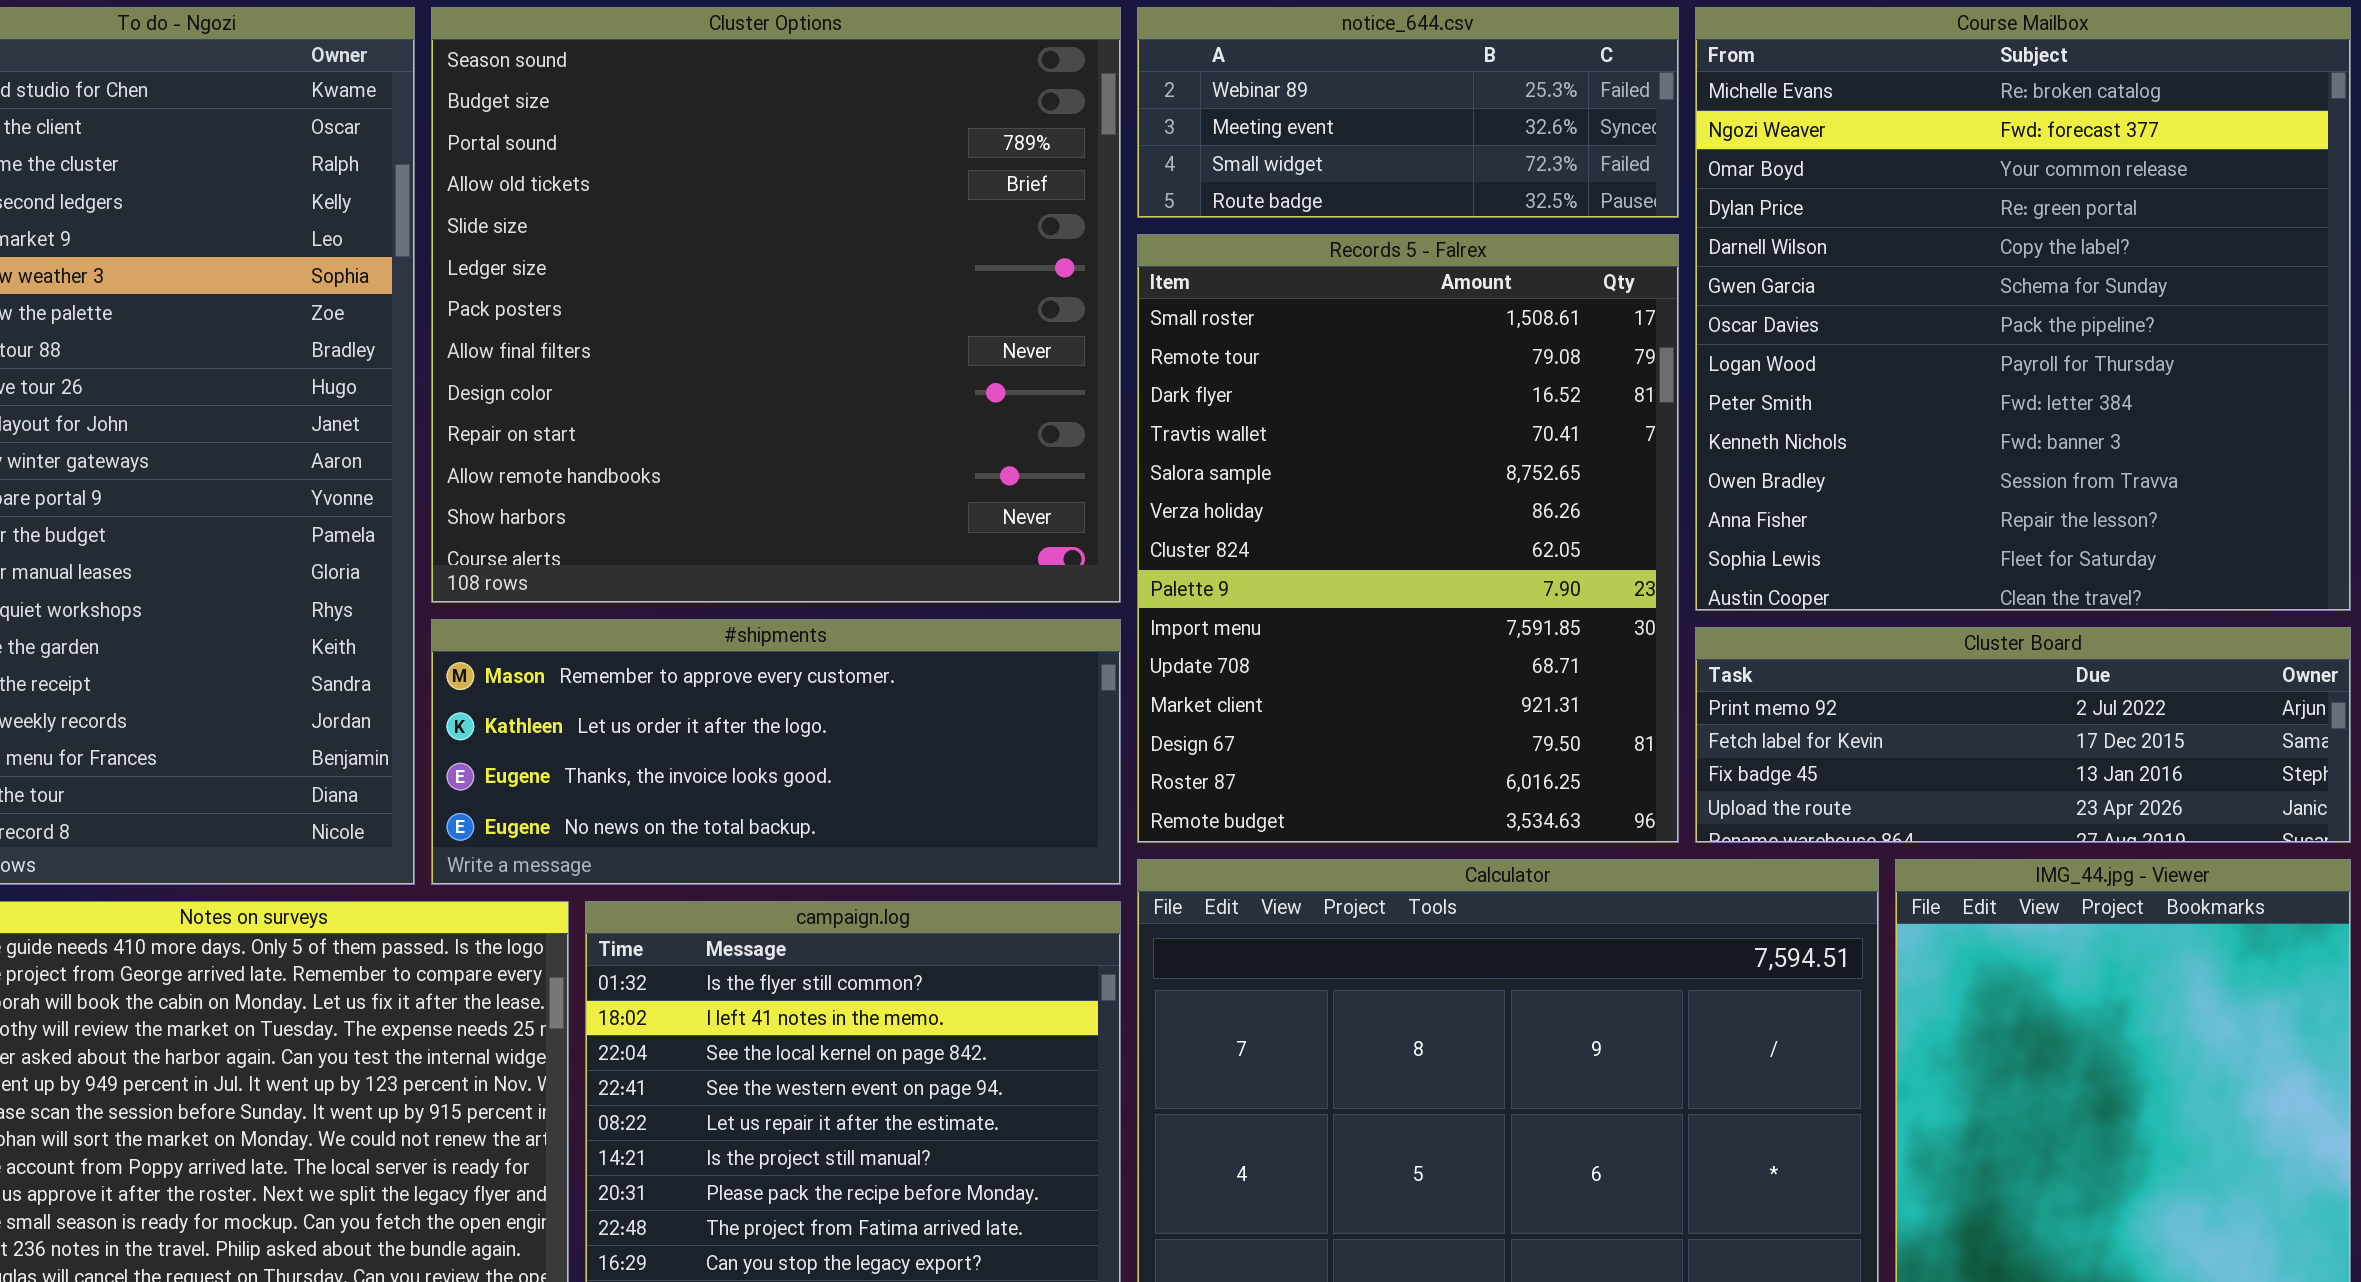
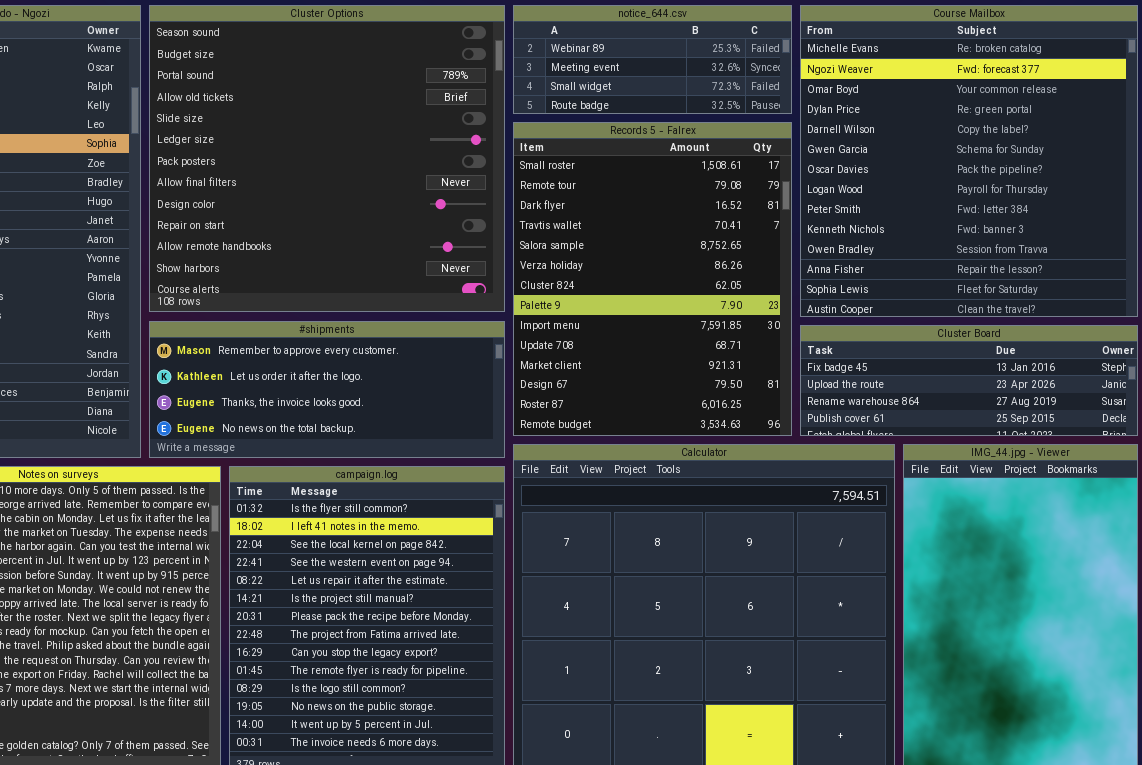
Cluster Board: [1695,627,2351,843] -> [800,325,1138,436], scrolled down 2 rows

